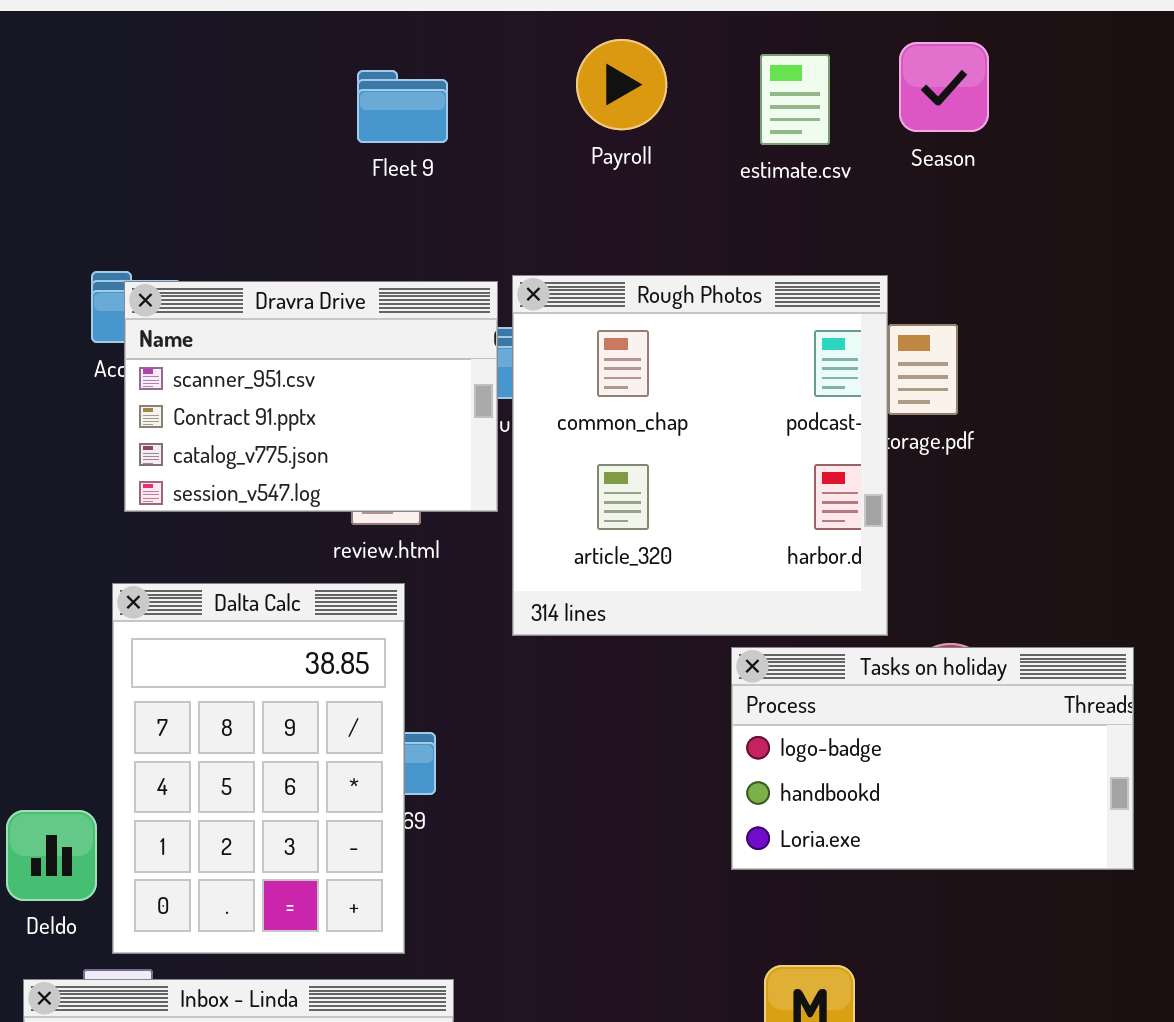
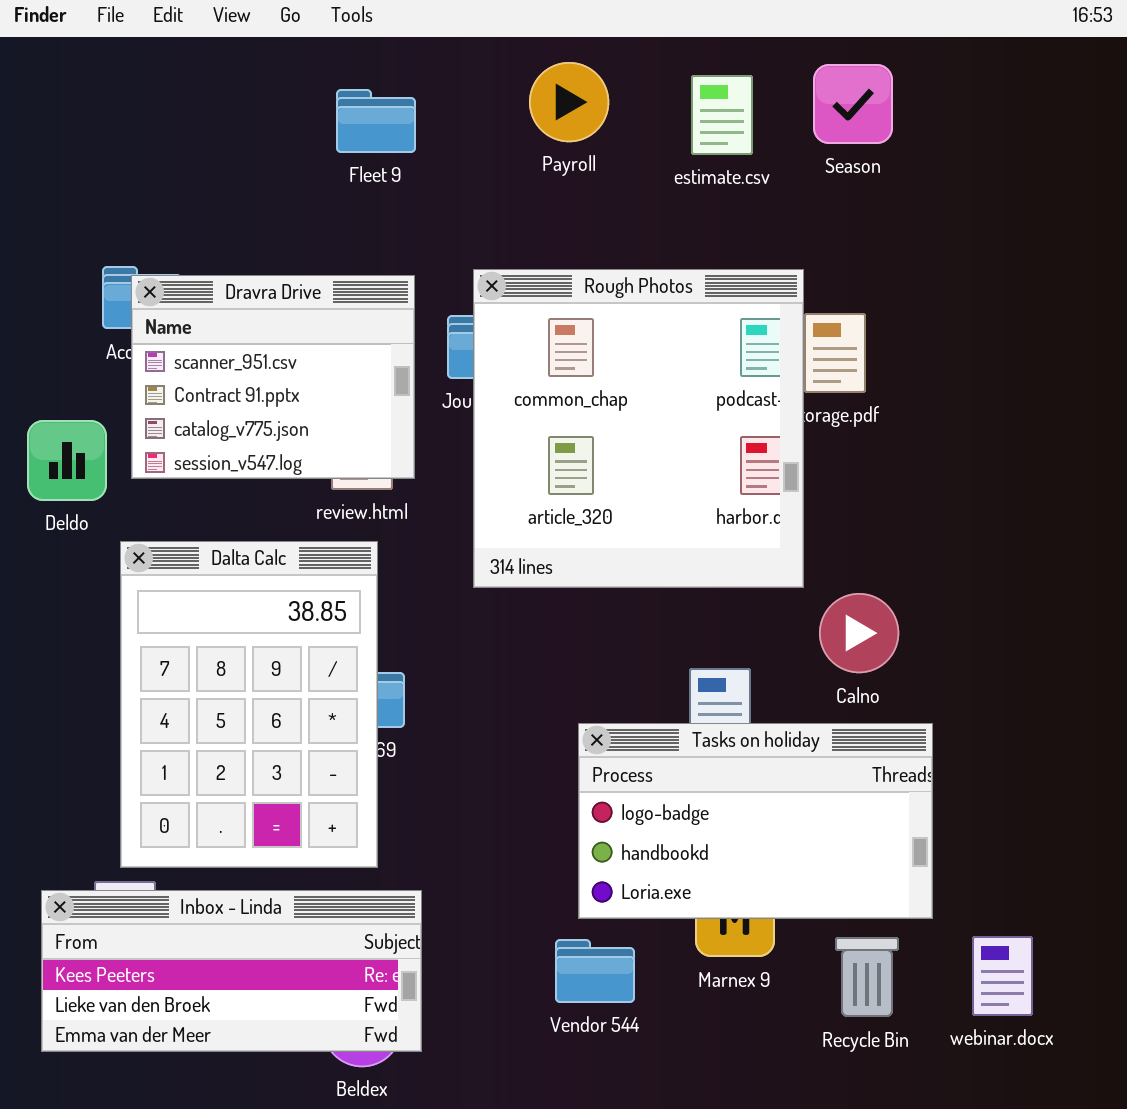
Dravra Drive: [124,281,498,512] -> [131,275,415,479], resized
Tasks on holiday: [731,647,1134,870] -> [578,723,933,919], moved
Deldo: [6,810,97,901] -> [27,420,107,501], moved

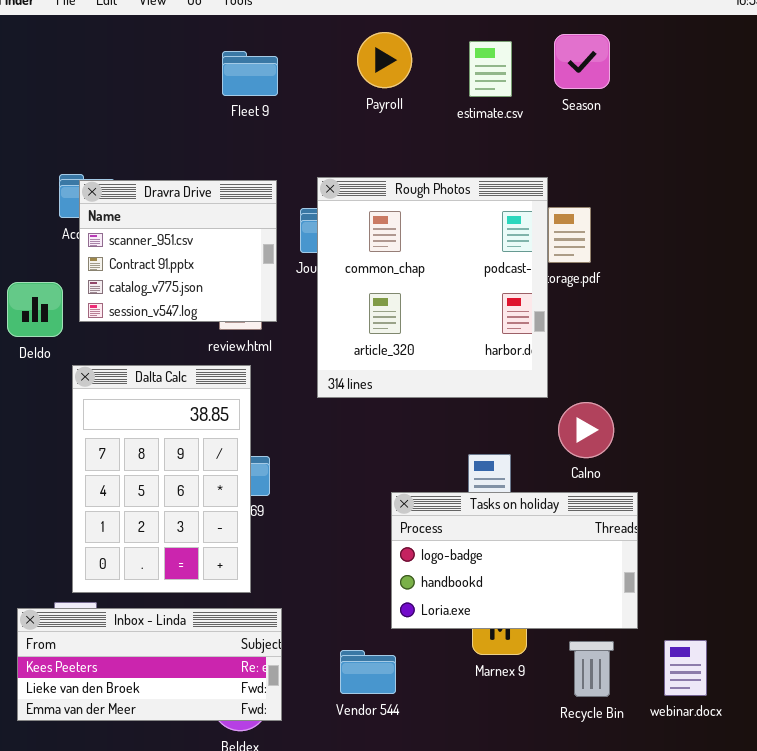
Vendor 544: [555,939,635,1003] -> [340,650,396,694], moved

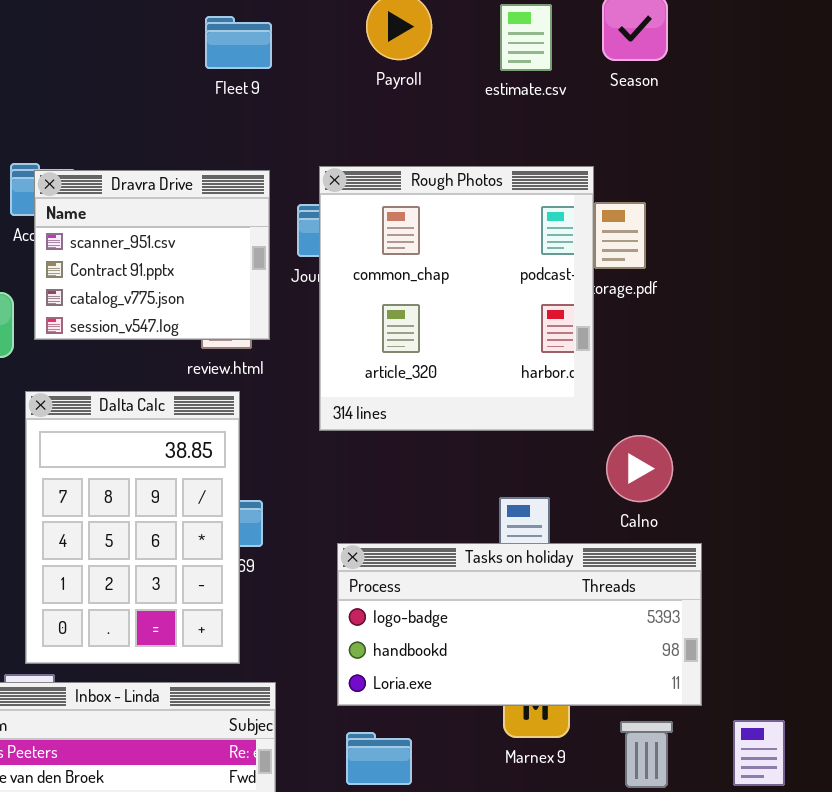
Tasks on holiday: [391,492,638,629] -> [337,543,702,706], resized

